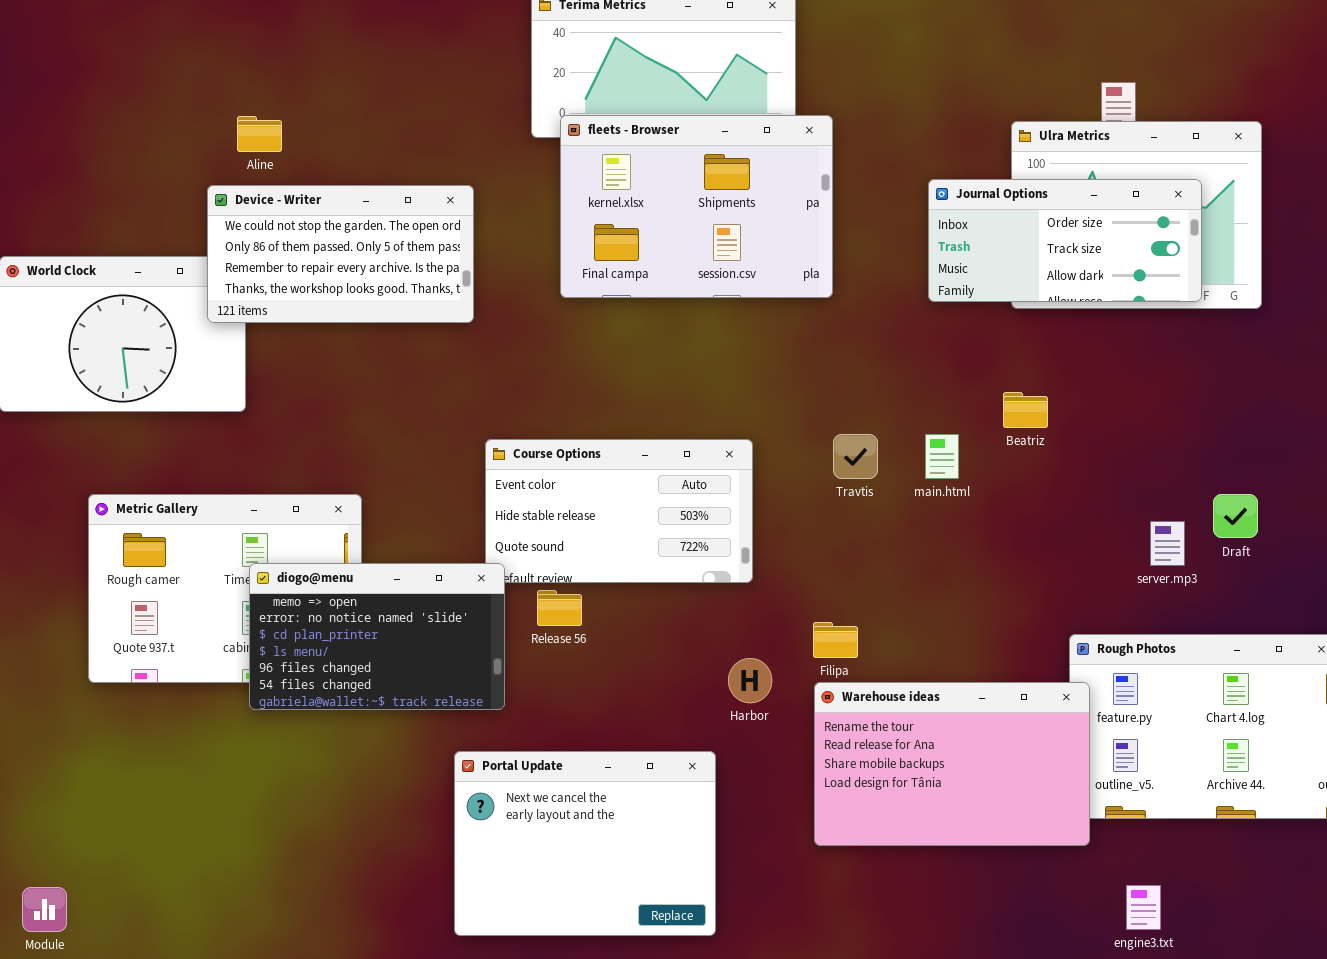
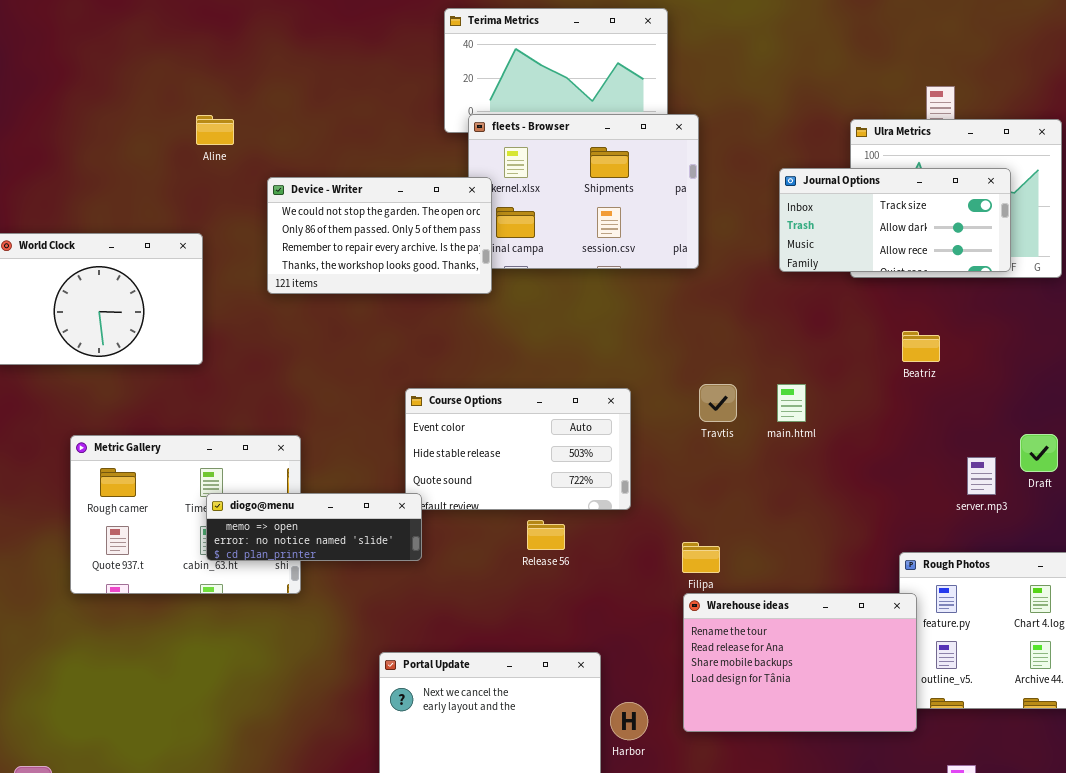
Journal Options: [928,179,1202,302] -> [779,168,1011,272], scrolled down 1 row
Device - Writer: [207,185,474,323] -> [267,177,492,294], moved
Beatriz: [1003,392,1048,428] -> [902,331,940,362], moved
diogo@menu: [249,563,505,710] -> [206,493,422,561], resized
Release 56: [537,590,582,626] -> [527,520,565,550], moved
Harbor: [728,658,772,703] -> [610,702,648,740], moved

